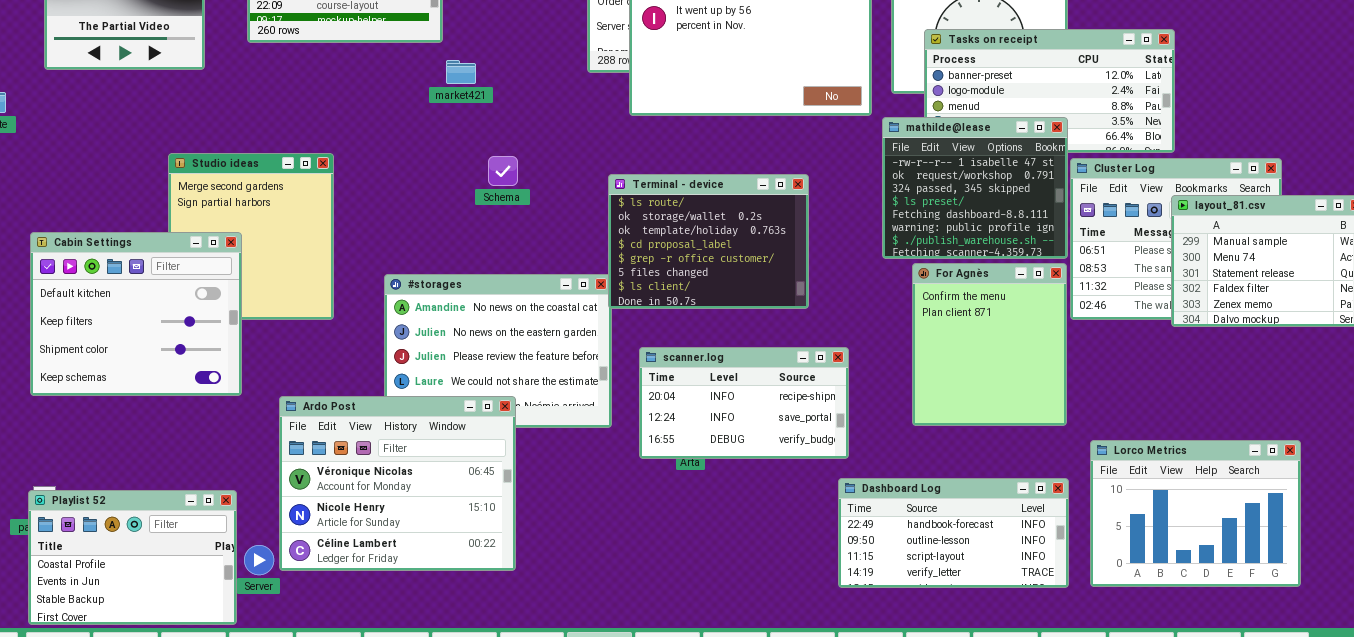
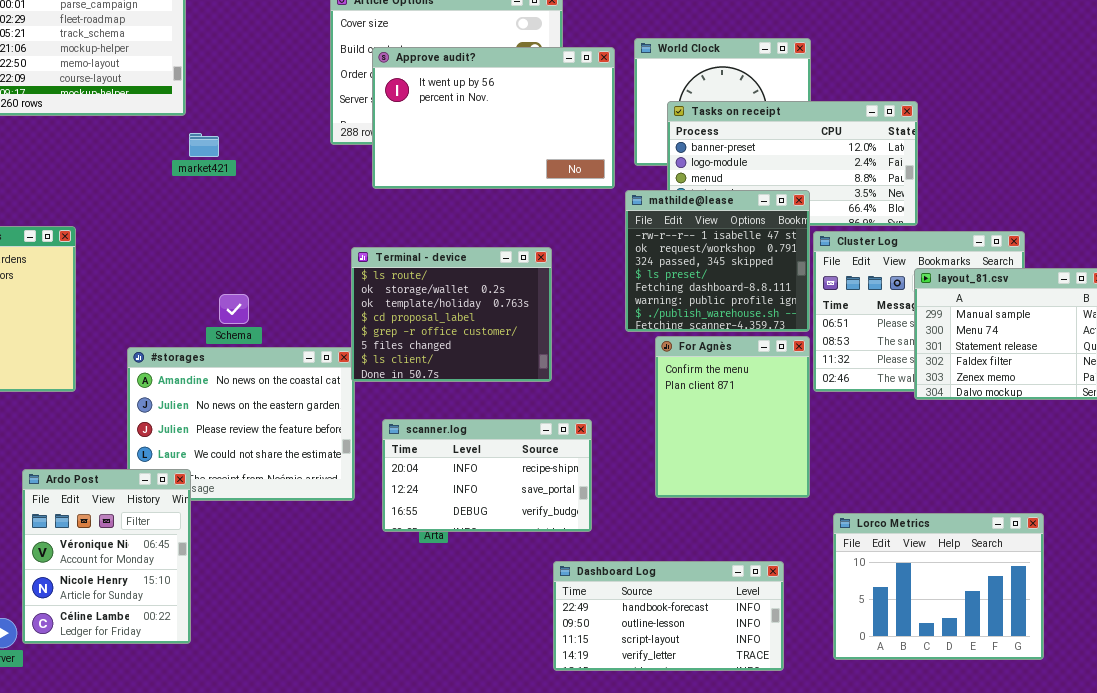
Schema: [488,156,518,186] -> [219,294,249,324], moved
Ardo Post: [279,396,516,571] -> [22,469,191,644], resized
Dashboard Log: [838,478,1069,588] -> [553,561,784,671], moved

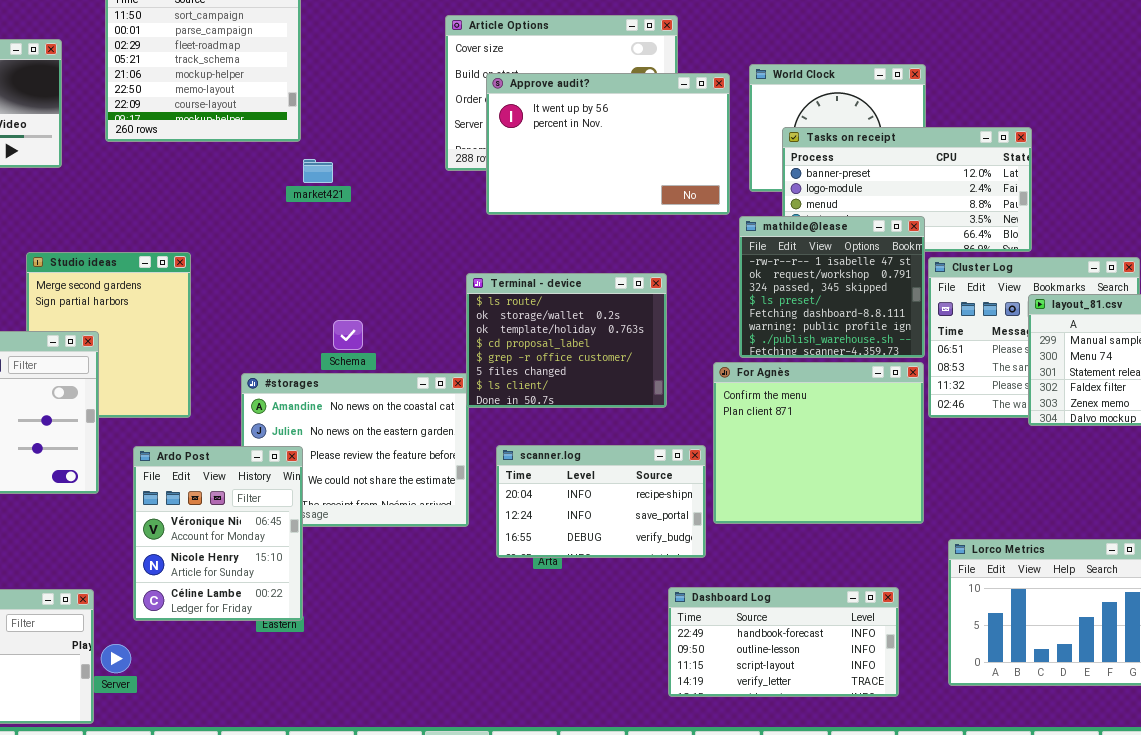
For Agnès: [655,336,810,498] -> [713,362,924,524], resized
Ardo Post: [22,469,191,644] -> [133,446,303,621], moved

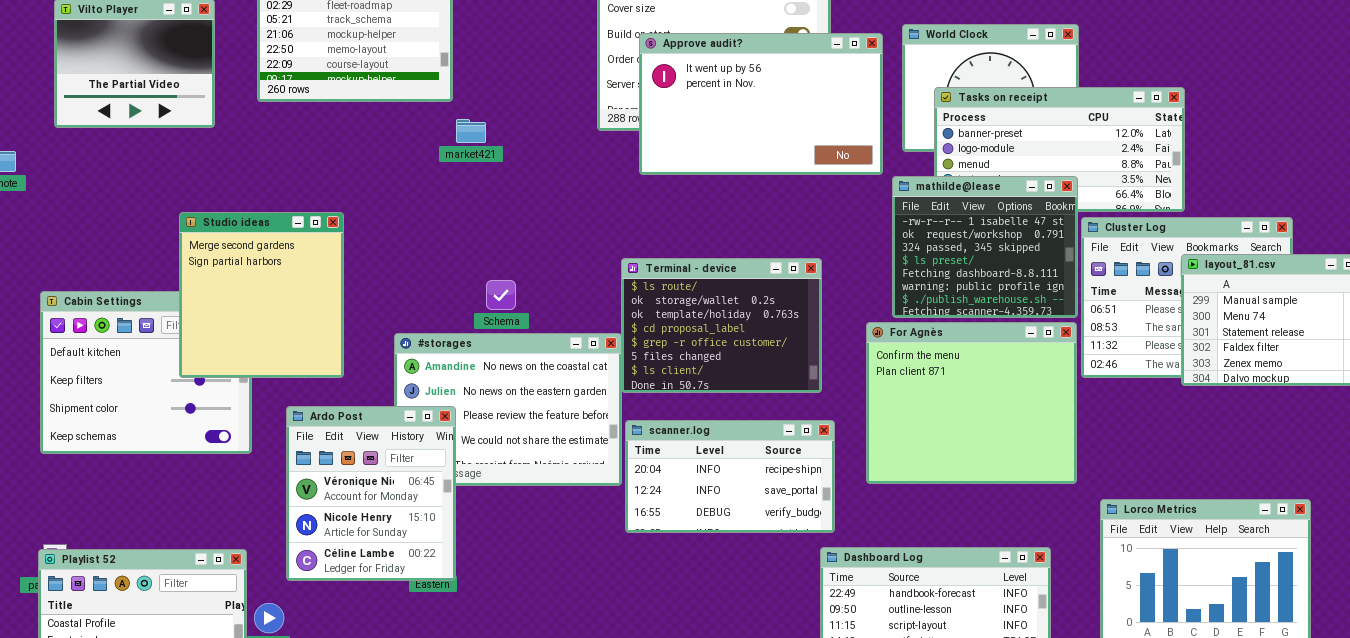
Studio ideas: [26,252,191,418] -> [179,212,344,378], raised
Terminal - device: [466,273,667,408] -> [621,258,822,393], moved
scanner.log: [496,445,706,558] -> [625,420,835,533], moved

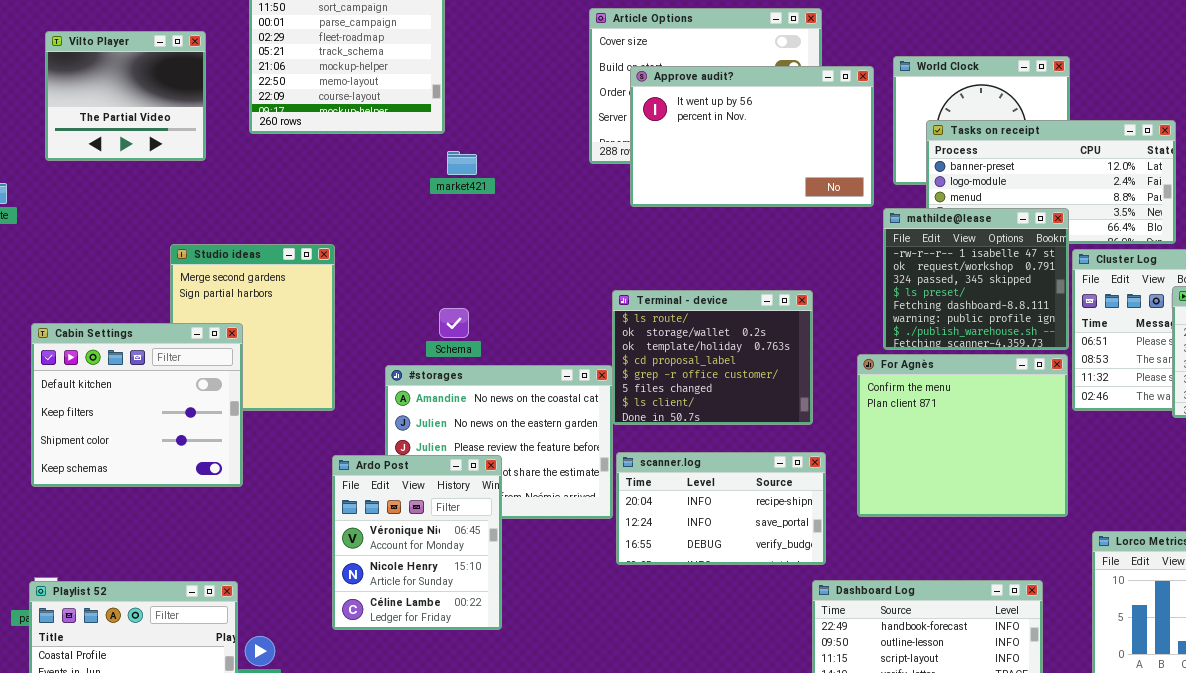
Schema: [486,280,516,310] -> [439,308,469,338], moved
Cabin Settings: [40,291,252,454] -> [31,323,243,487], raised
Ardo Post: [286,406,456,581] -> [332,455,502,630], moved

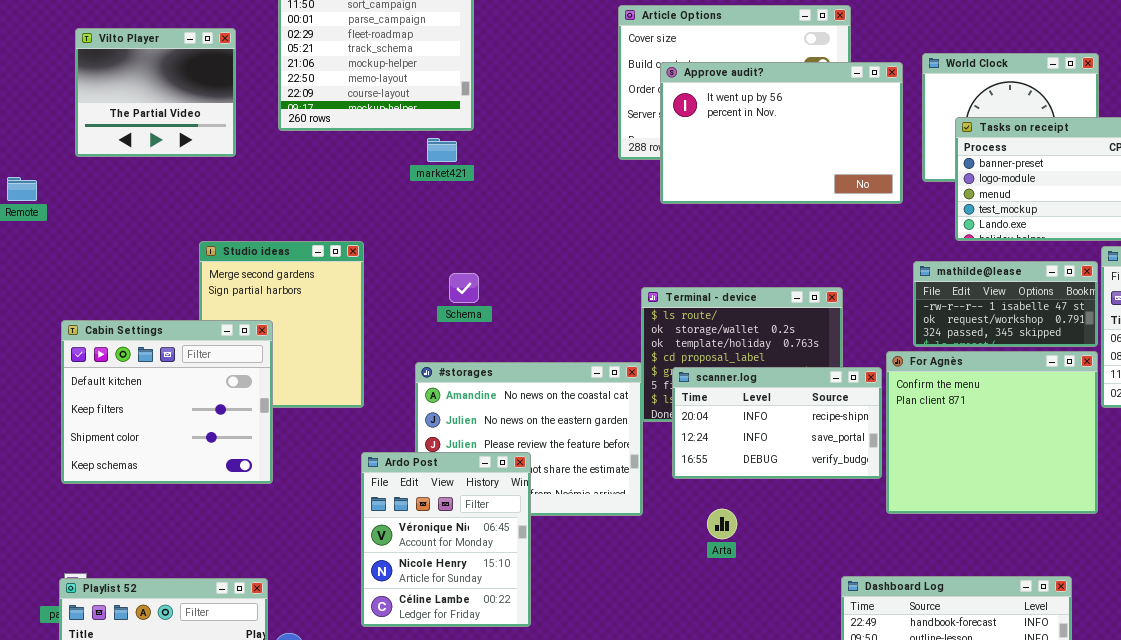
market421: [447,151,477,175] -> [427,138,457,162], moved
mathilde@lease: [883,208,1069,350] -> [913,261,1098,347], resized
Schema: [439,308,469,338] -> [449,273,479,303], moved
scanner.log: [616,452,826,565] -> [672,367,882,479], moved

